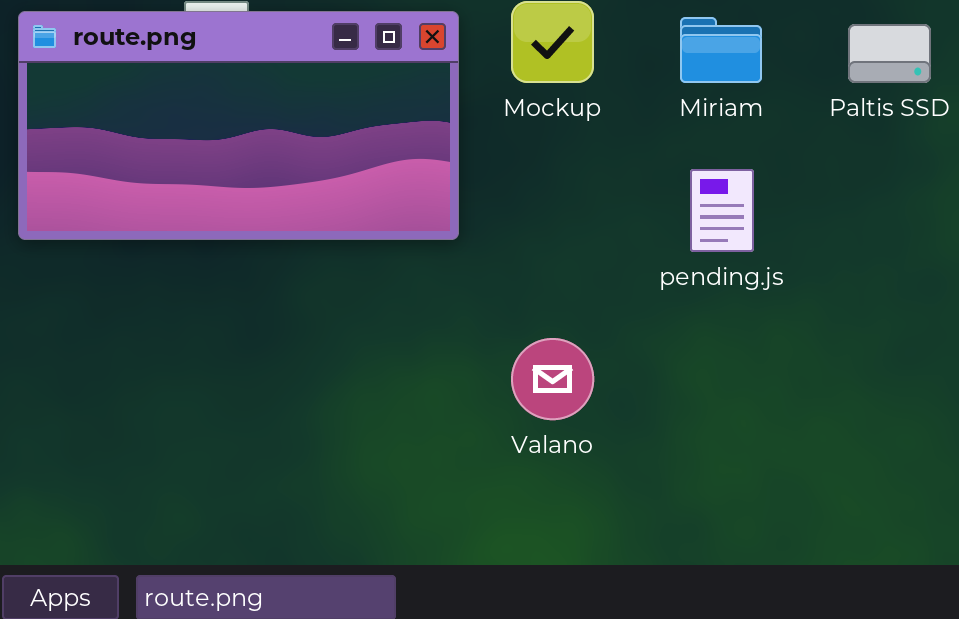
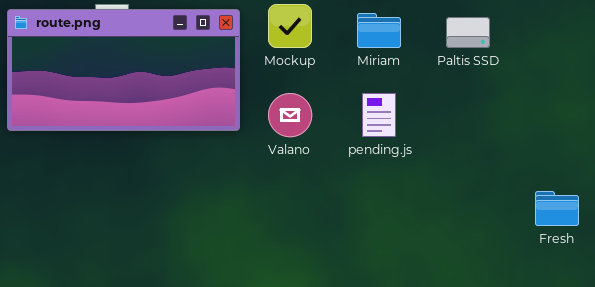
Valano: [511,338,594,420] -> [268,93,312,137], moved

